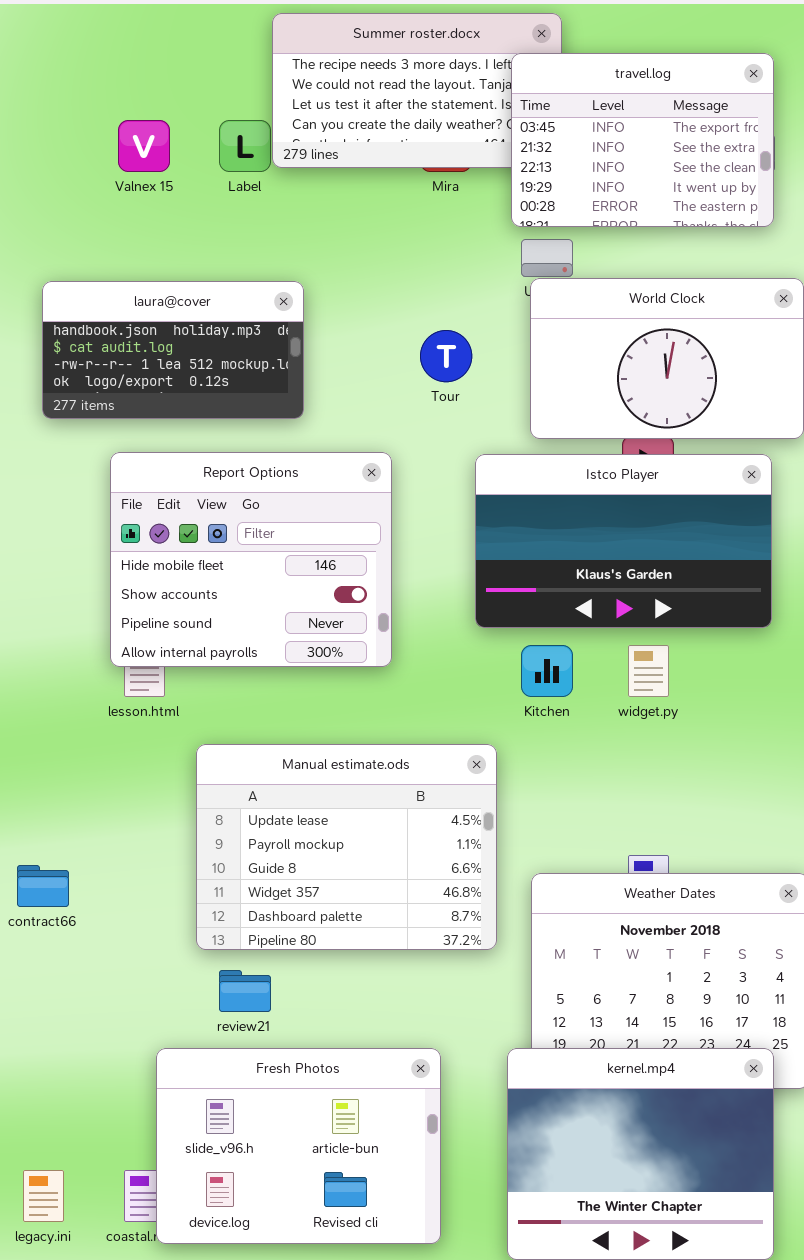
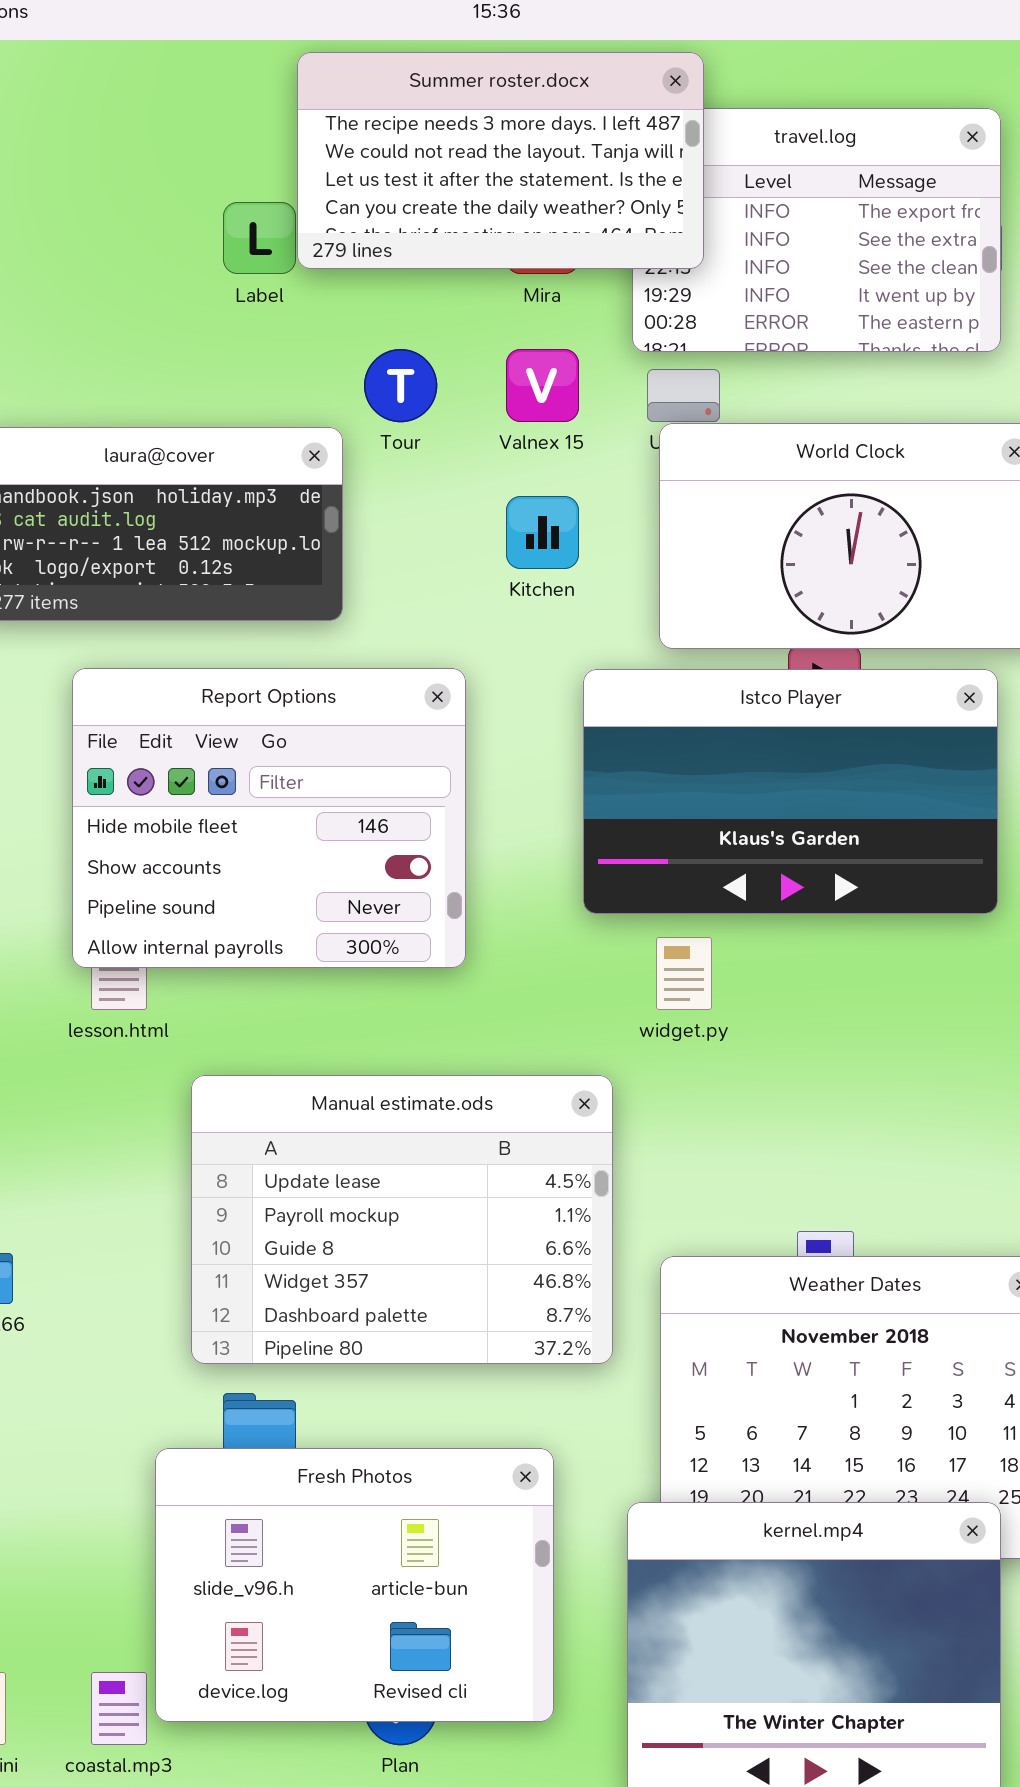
Summer roster.docx: [272,13,562,168] -> [297,52,704,269], raised
Valnex 15: [118,120,170,172] -> [506,349,579,422], moved
Tour: [420,330,472,382] -> [364,349,437,422], moved
Kitchen: [521,645,573,697] -> [506,496,579,569], moved
widget.py: [628,645,669,697] -> [656,937,712,1010], moved
Fresh Photos: [156,1048,441,1244] -> [155,1448,554,1722], moved

